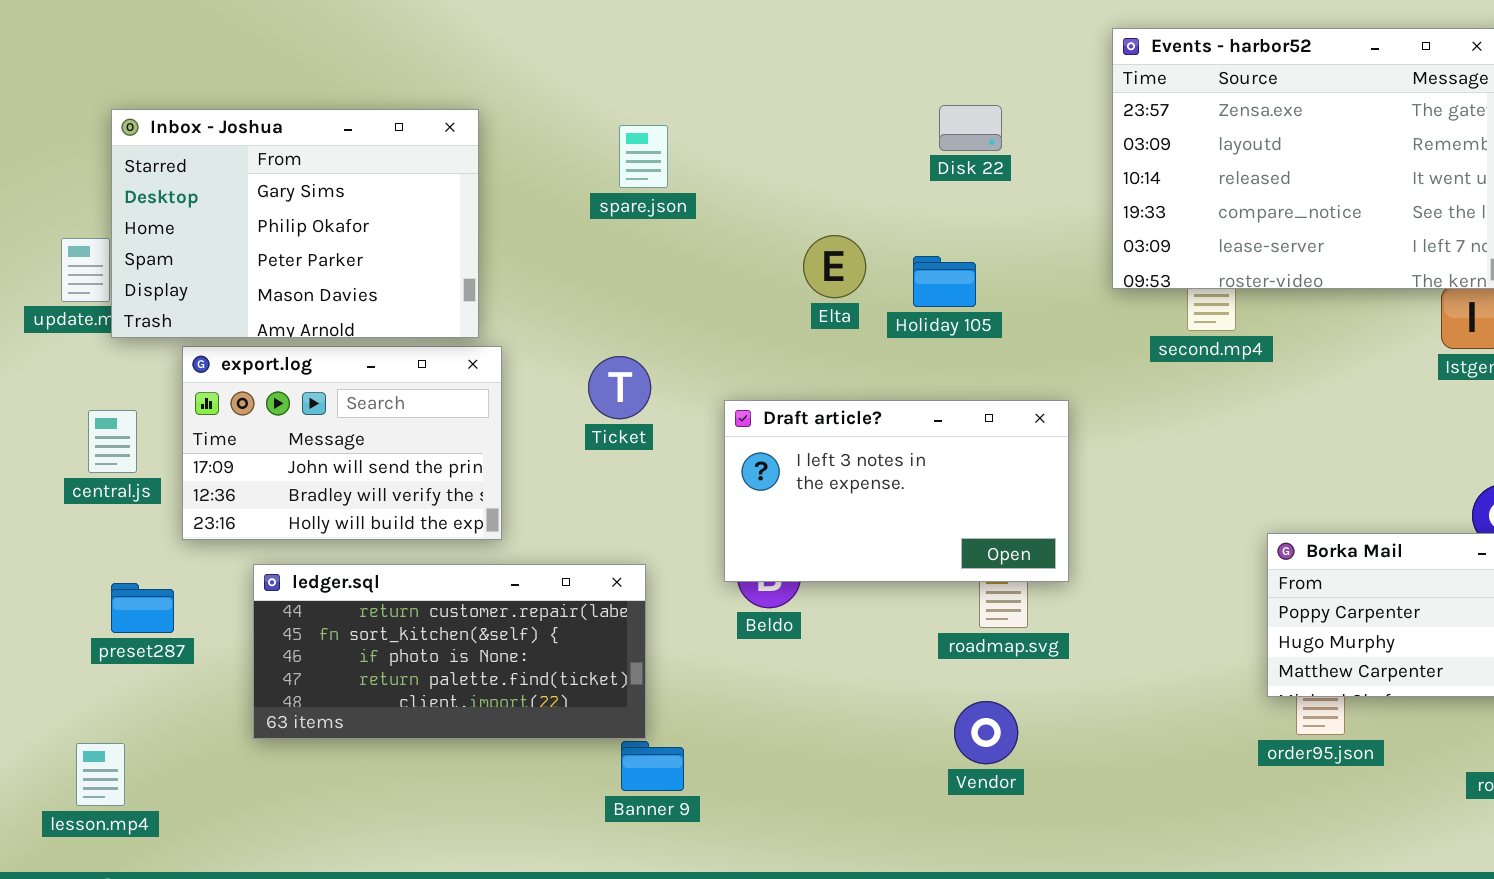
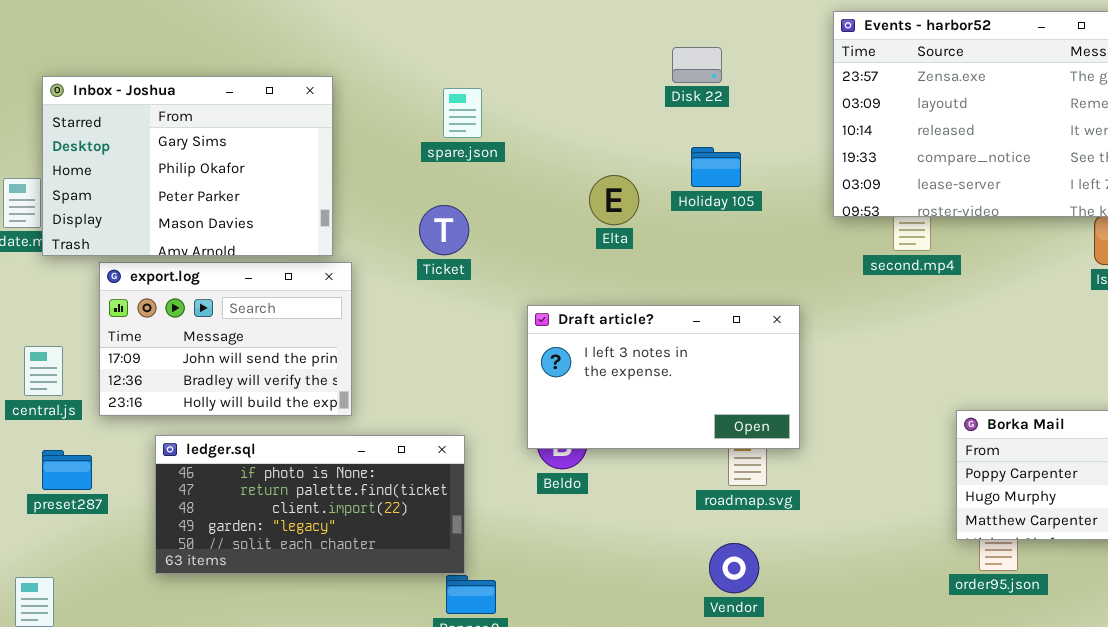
Disk 22: [939,105,1002,151] -> [672,47,722,83], moved
Holiday 105: [913,256,976,307] -> [691,147,741,187], moved
Ticket: [588,356,651,419] -> [419,205,469,255], moved
central.js: [88,410,137,473] -> [24,346,63,396], moved
ledger.sql: [253,564,646,739] -> [155,435,465,574], scrolled down 2 rows

